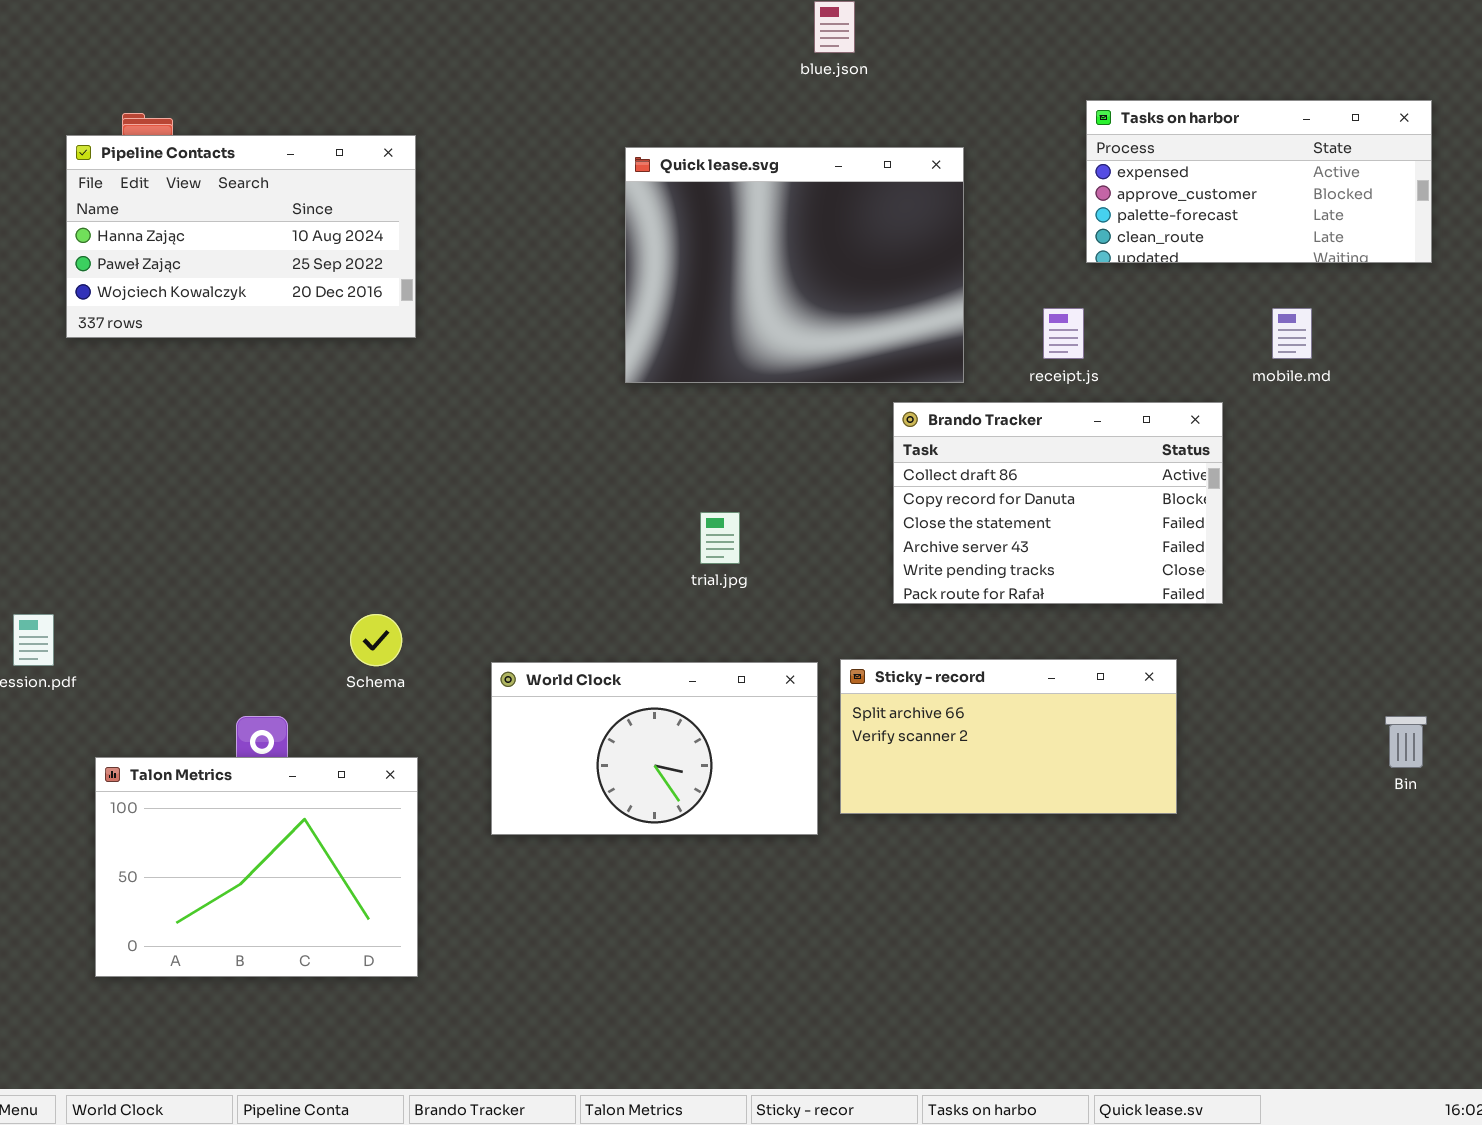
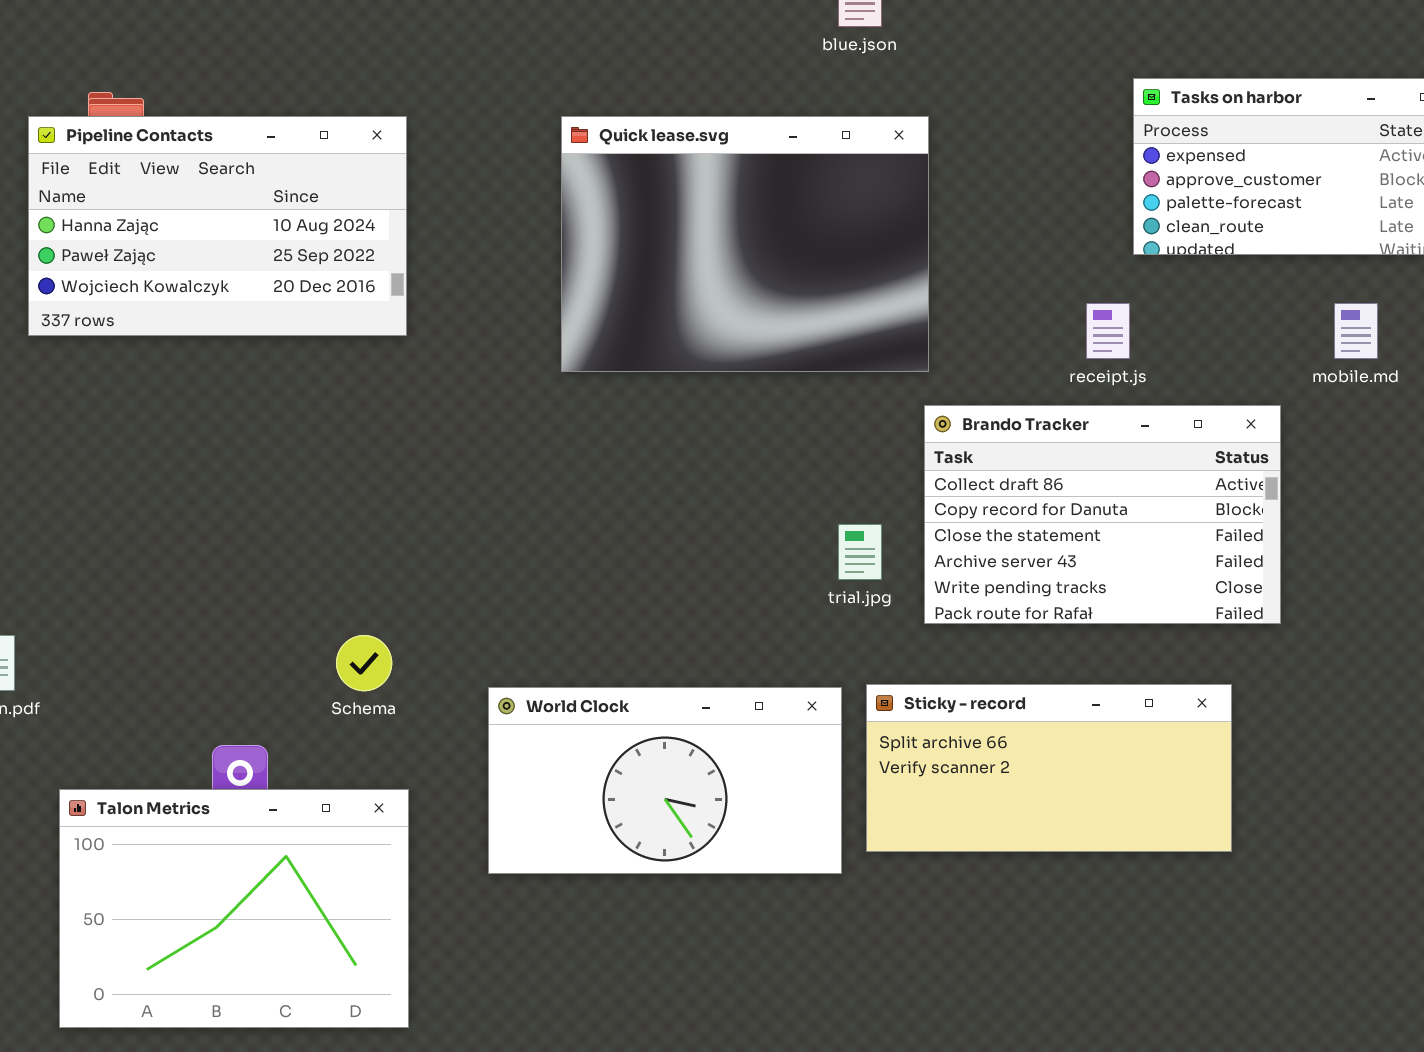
Quick lease.svg: [625,147,964,383] -> [561,116,929,372], moved
trial.jpg: [700,512,740,564] -> [838,524,882,580], moved

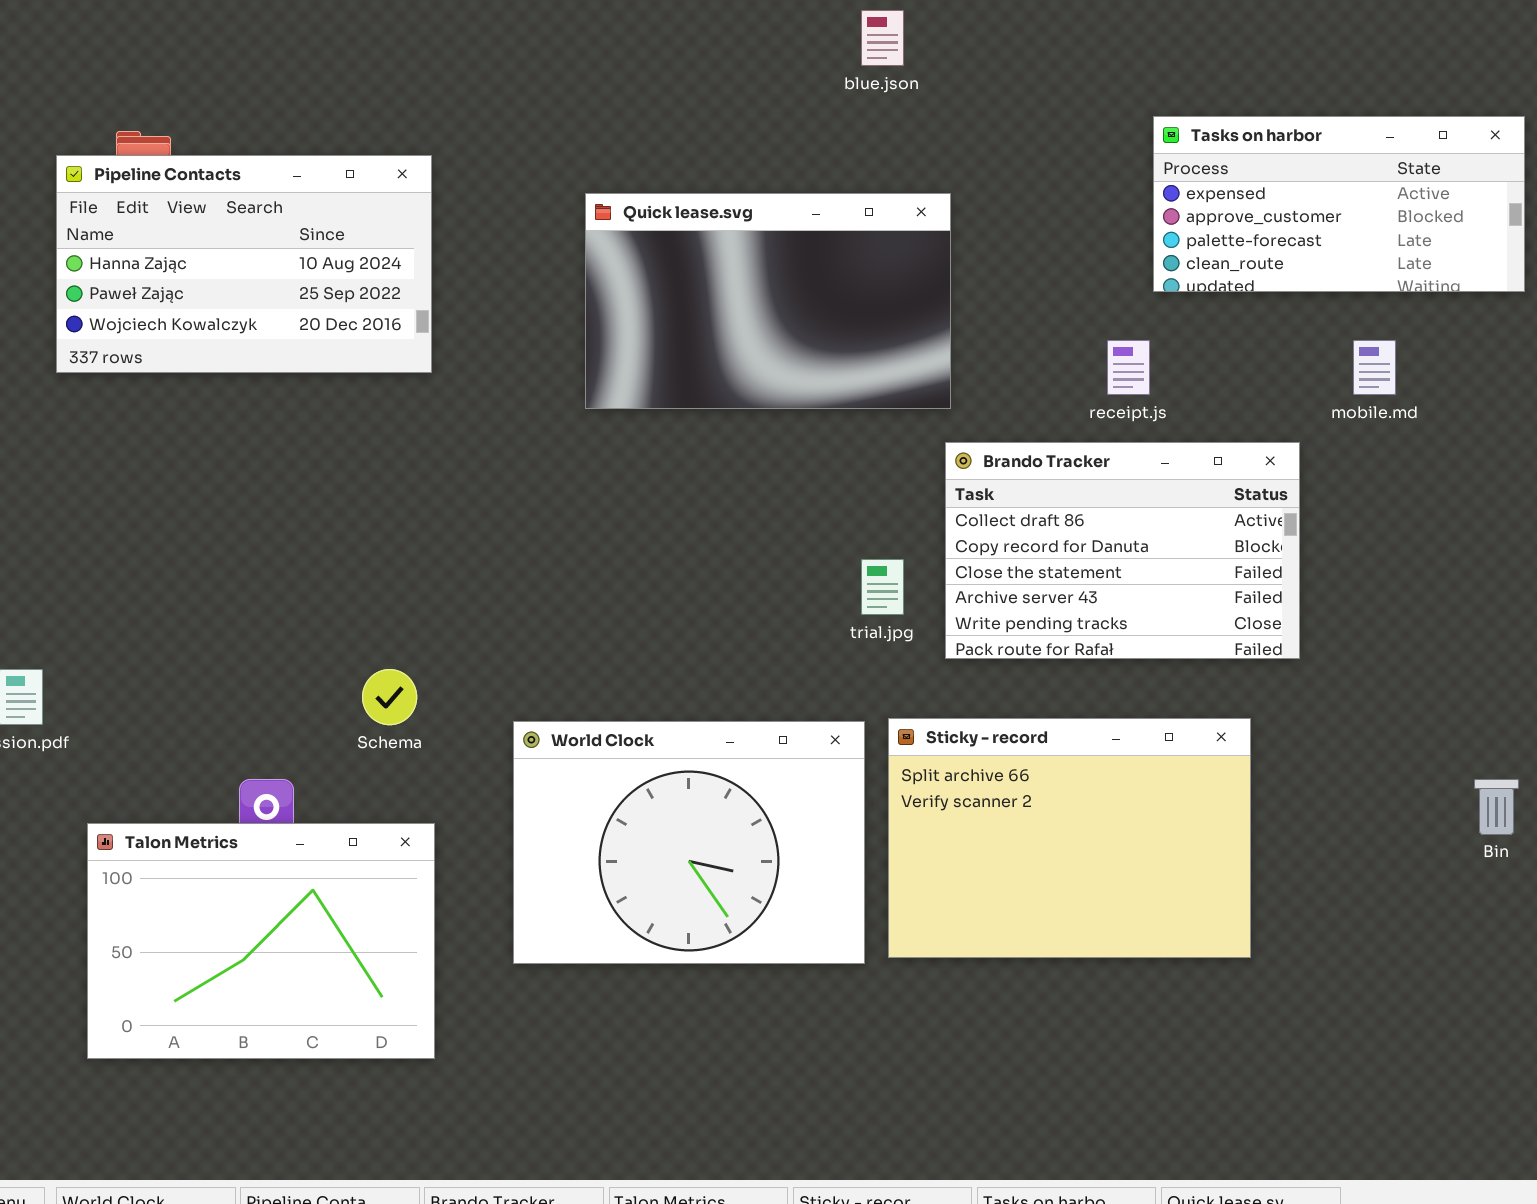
Quick lease.svg: [561,116,929,372] -> [585,193,951,409], resized
Sticky - record: [866,684,1232,852] -> [888,718,1251,958], resized
World Clock: [488,687,842,874] -> [513,721,865,964], resized

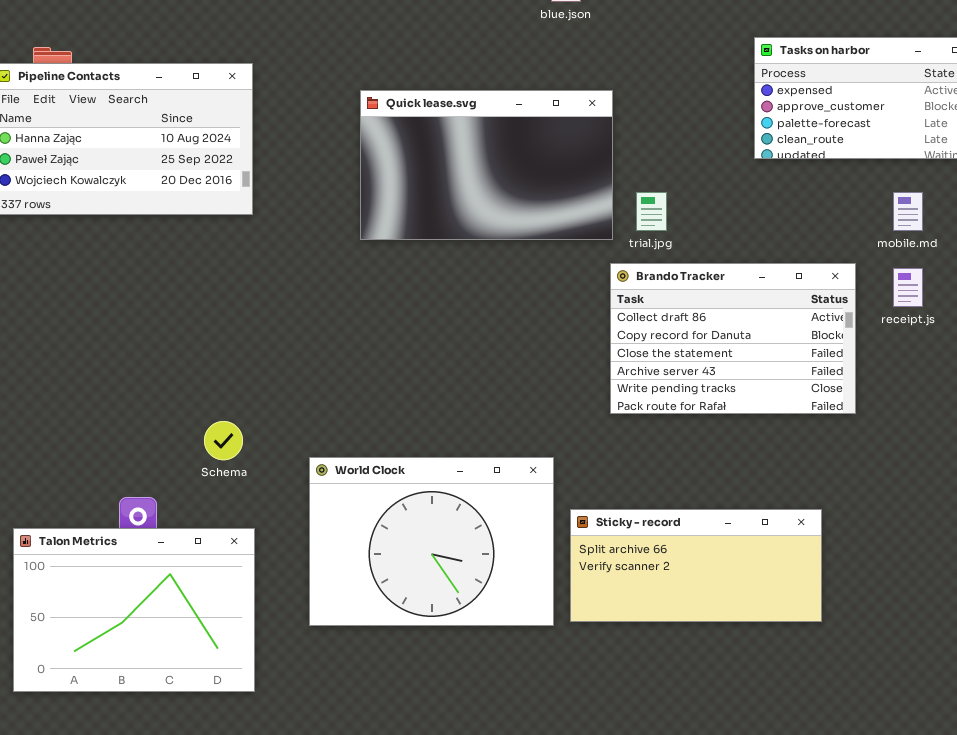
receipt.js: [1107,340,1150,395] -> [893,268,923,307], moved
trial.jpg: [861,559,904,615] -> [636,192,667,231], moved
Sticky - record: [888,718,1251,958] -> [570,509,822,622], resized

